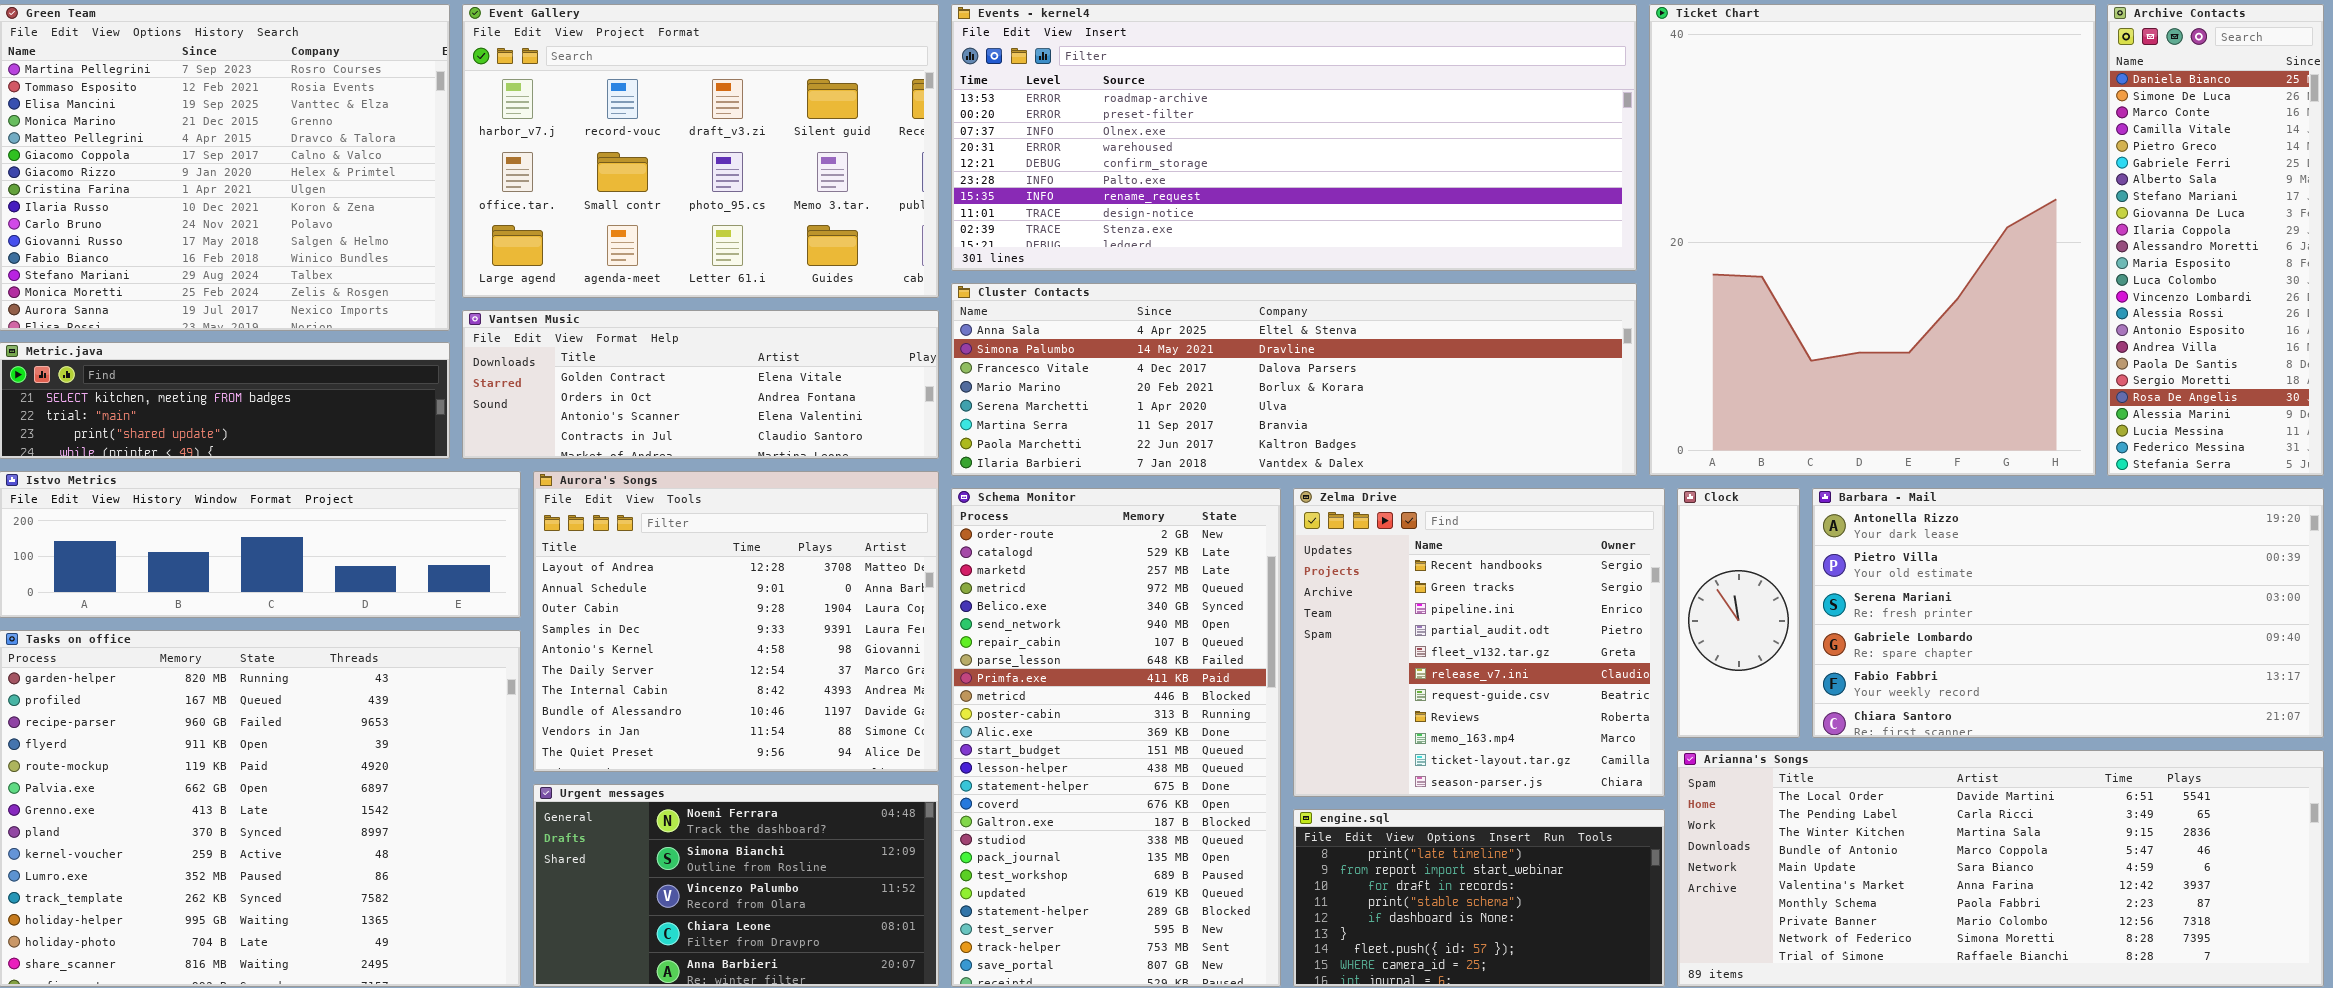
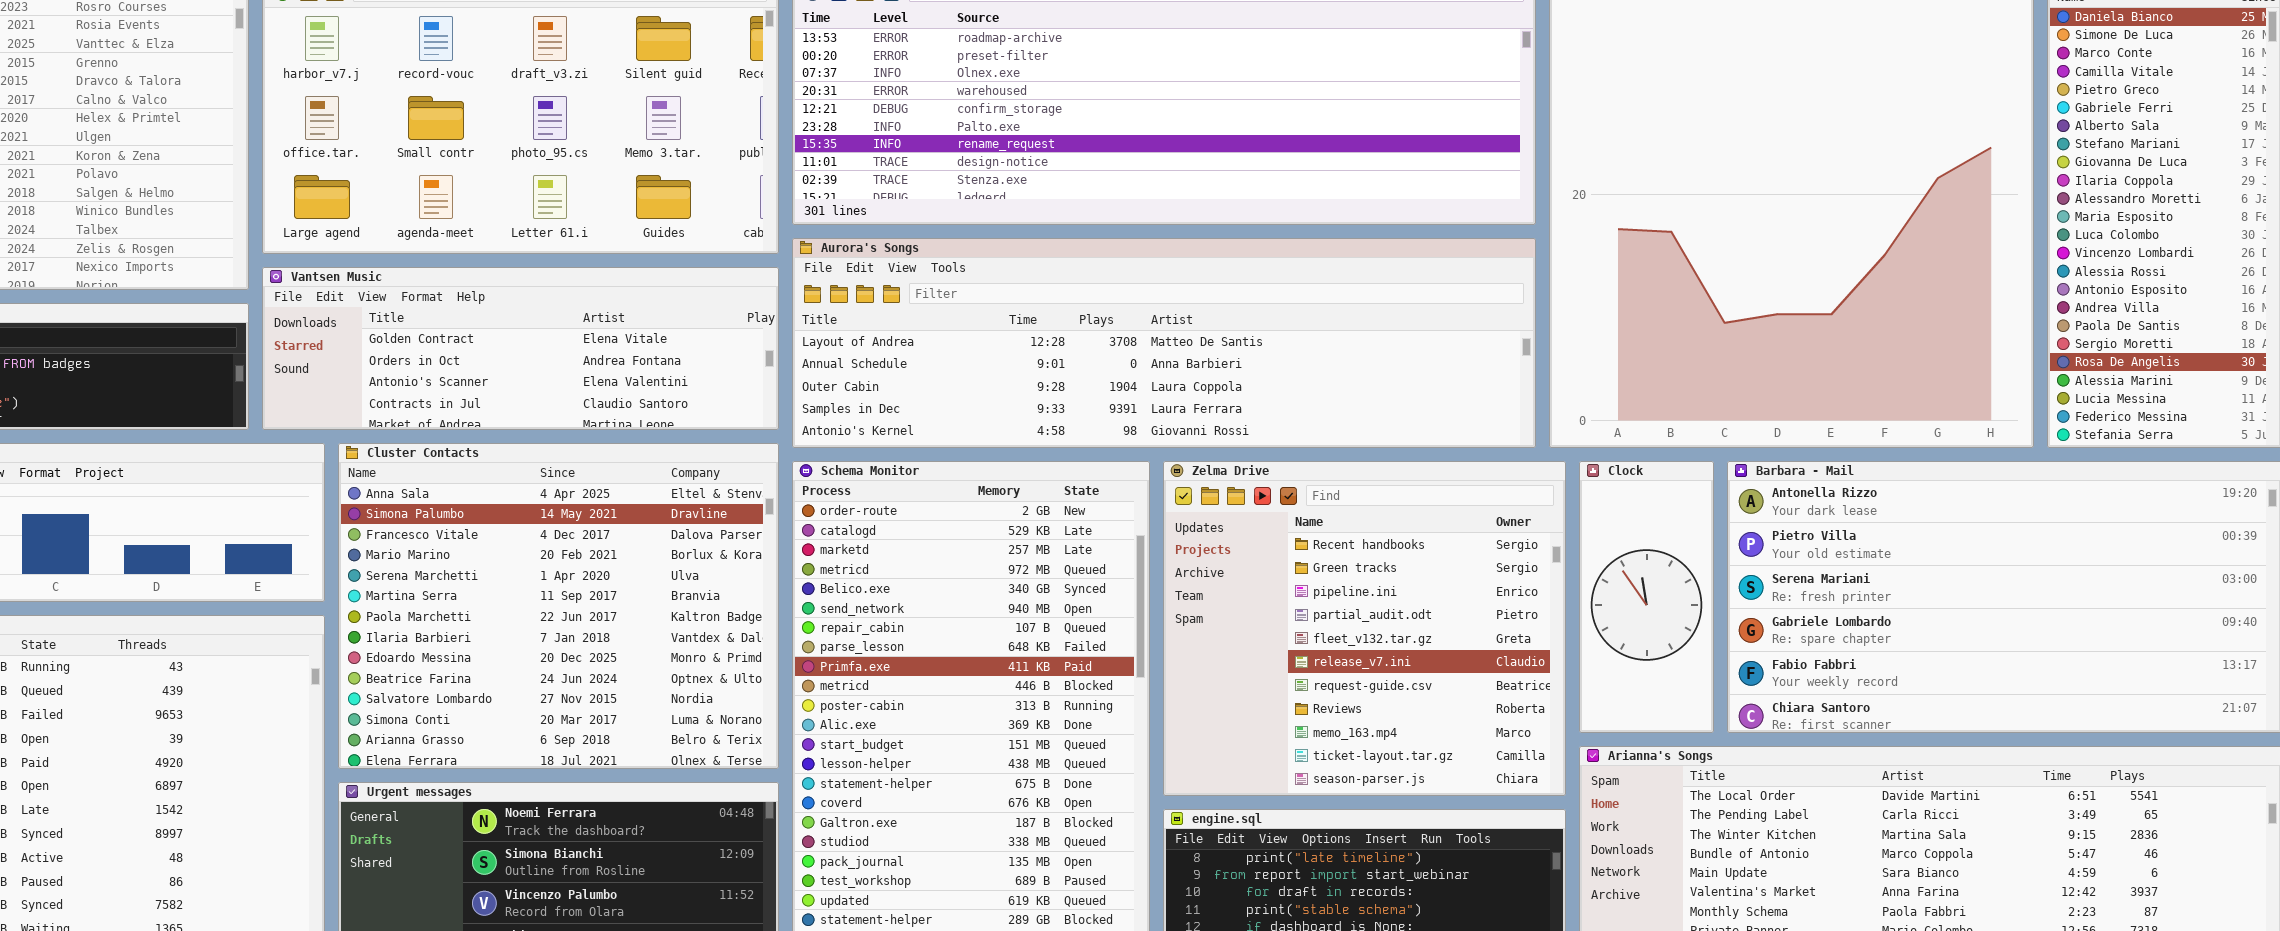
Cluster Contacts: [951,283,1637,476] -> [338,443,779,769], moved, resized
Aurora's Songs: [533,471,939,772] -> [792,238,1536,448], moved, resized

